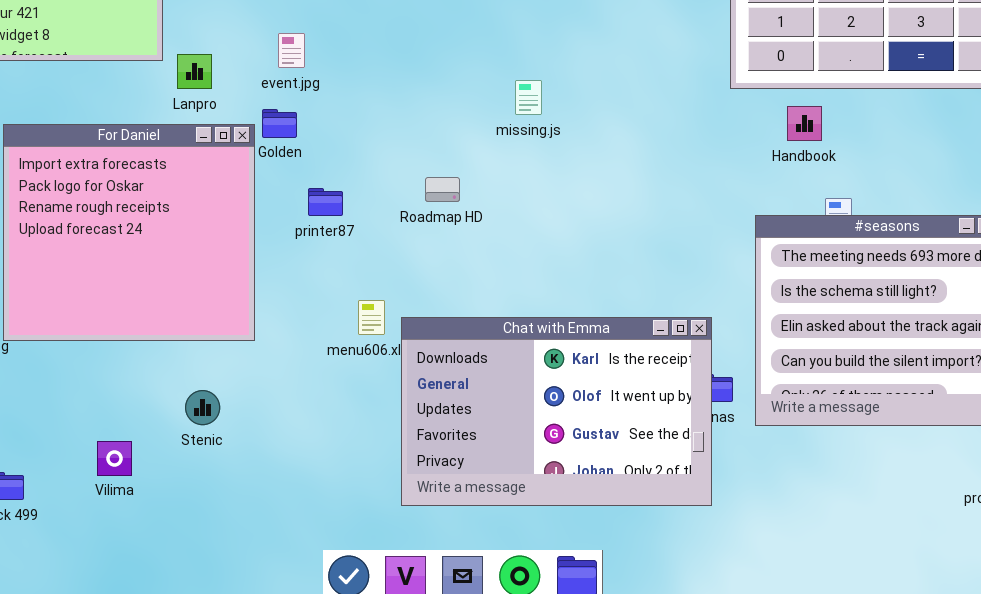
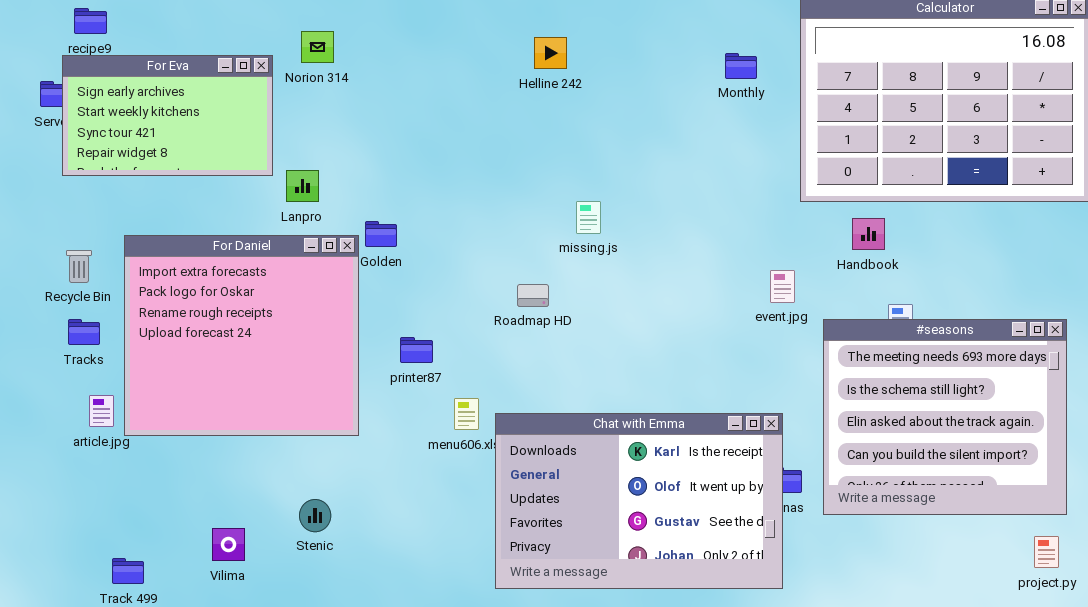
event.jpg: [278,33,305,68] -> [770,270,795,303], moved
missing.js: [515,80,542,115] -> [576,201,601,234], moved
printer87: [308,188,343,216] -> [400,337,433,363], moved
Stenic: [185,390,220,425] -> [299,499,331,532], moved

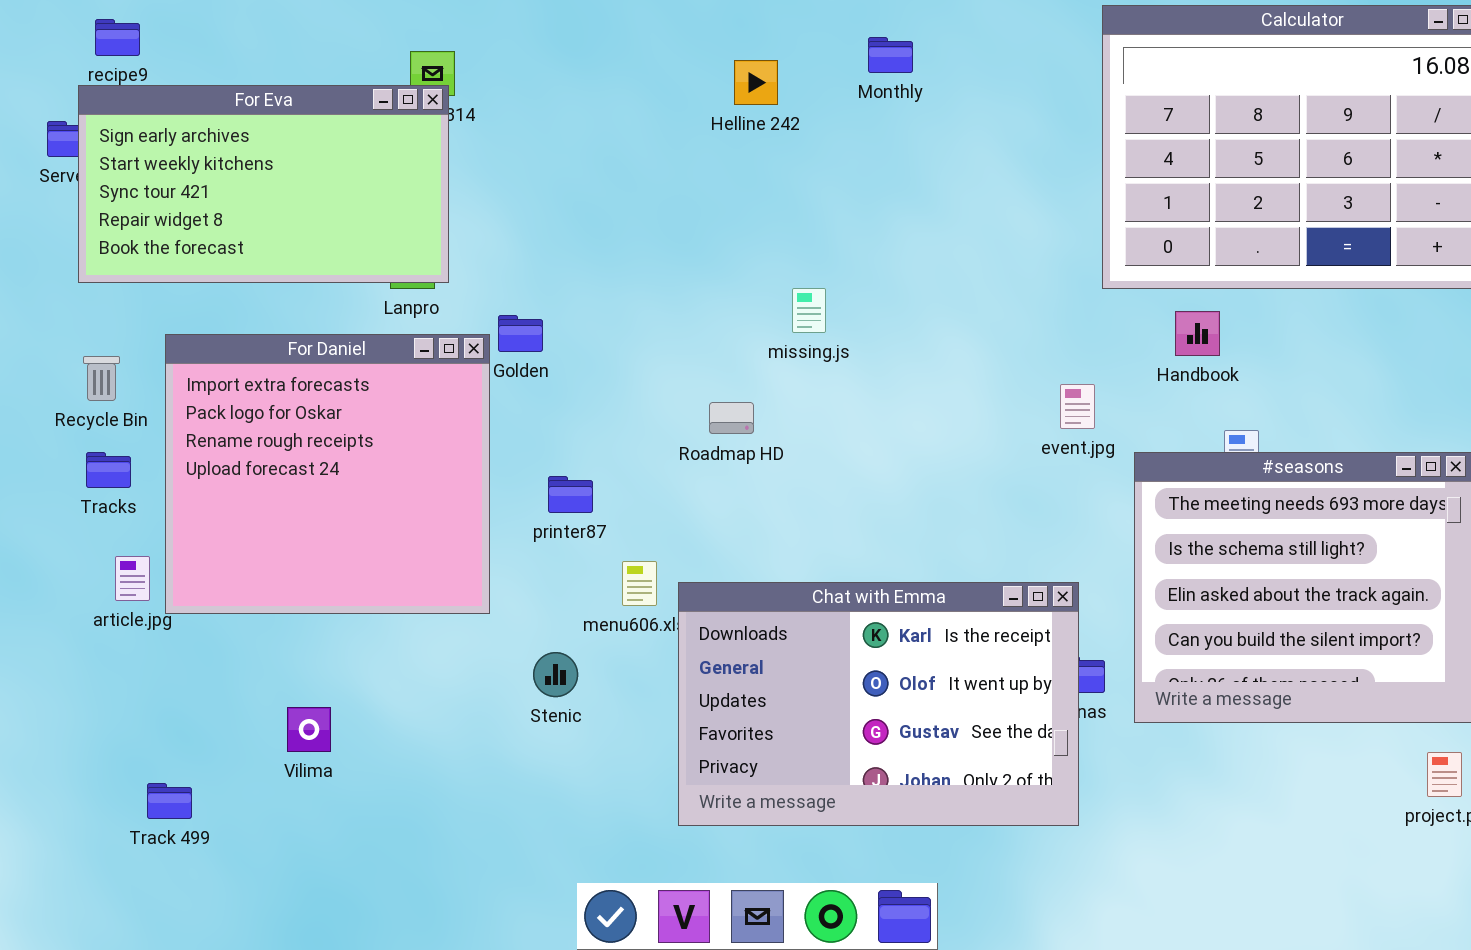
Monthly: [725,53,757,79] -> [868,37,913,73], moved
For Eva: [62,55,273,176] -> [78,85,449,283], resized
Stenic: [299,499,331,532] -> [533,652,578,697], moved
Vilima: [212,528,245,561] -> [287,707,331,752], moved

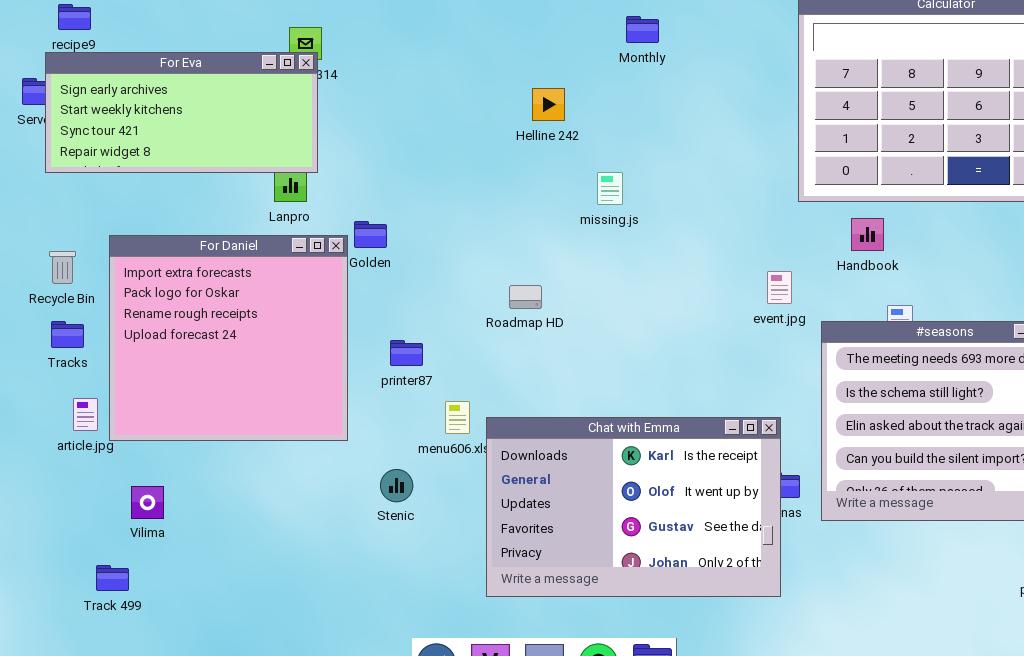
Helline 242: [734,60,778,105] -> [532,88,565,121], moved
For Eva: [78,85,449,283] -> [45,52,318,173], resized
missing.js: [792,288,826,333] -> [597,172,623,205], moved
Vilima: [287,707,331,752] -> [131,486,164,519], moved

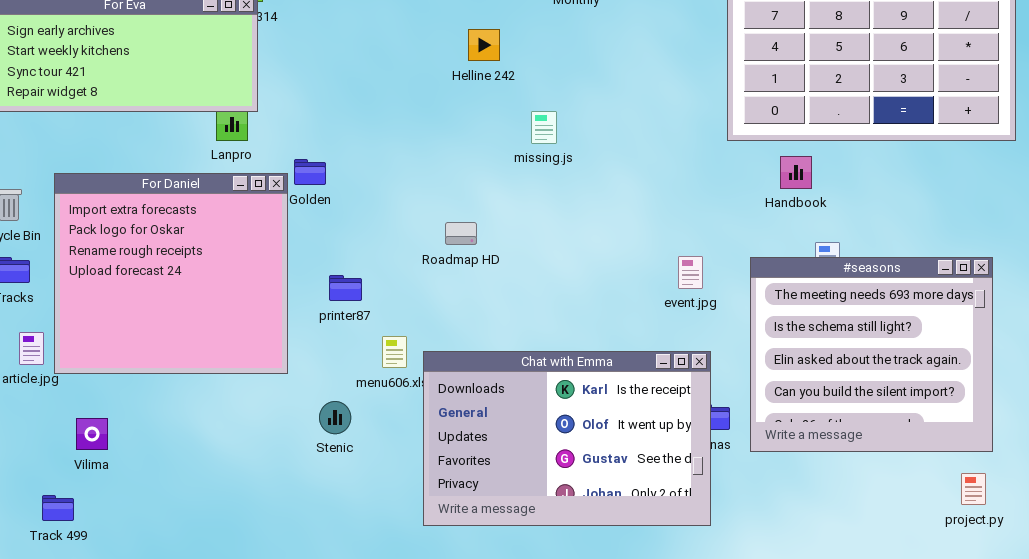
event.jpg: [767,271,792,304] -> [678,256,703,289], moved

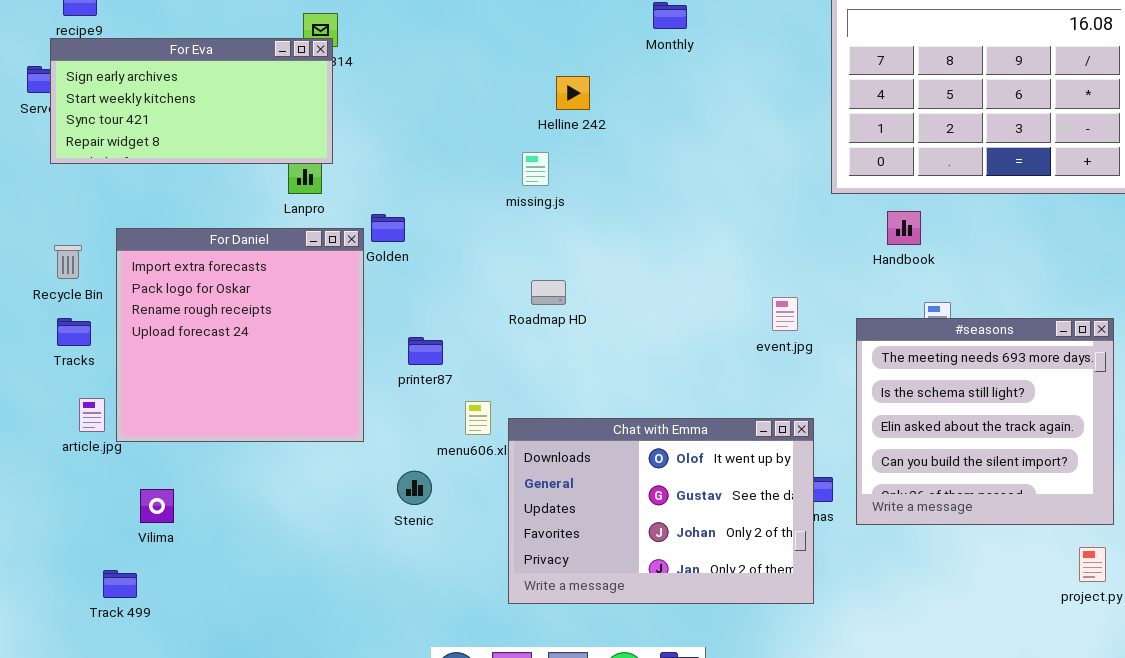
missing.js: [531,111,557,144] -> [522,152,549,186], moved
event.jpg: [678,256,703,289] -> [772,297,798,331], moved
Chat with Emma: [423,351,711,526] -> [508,418,814,604], scrolled down 1 row

